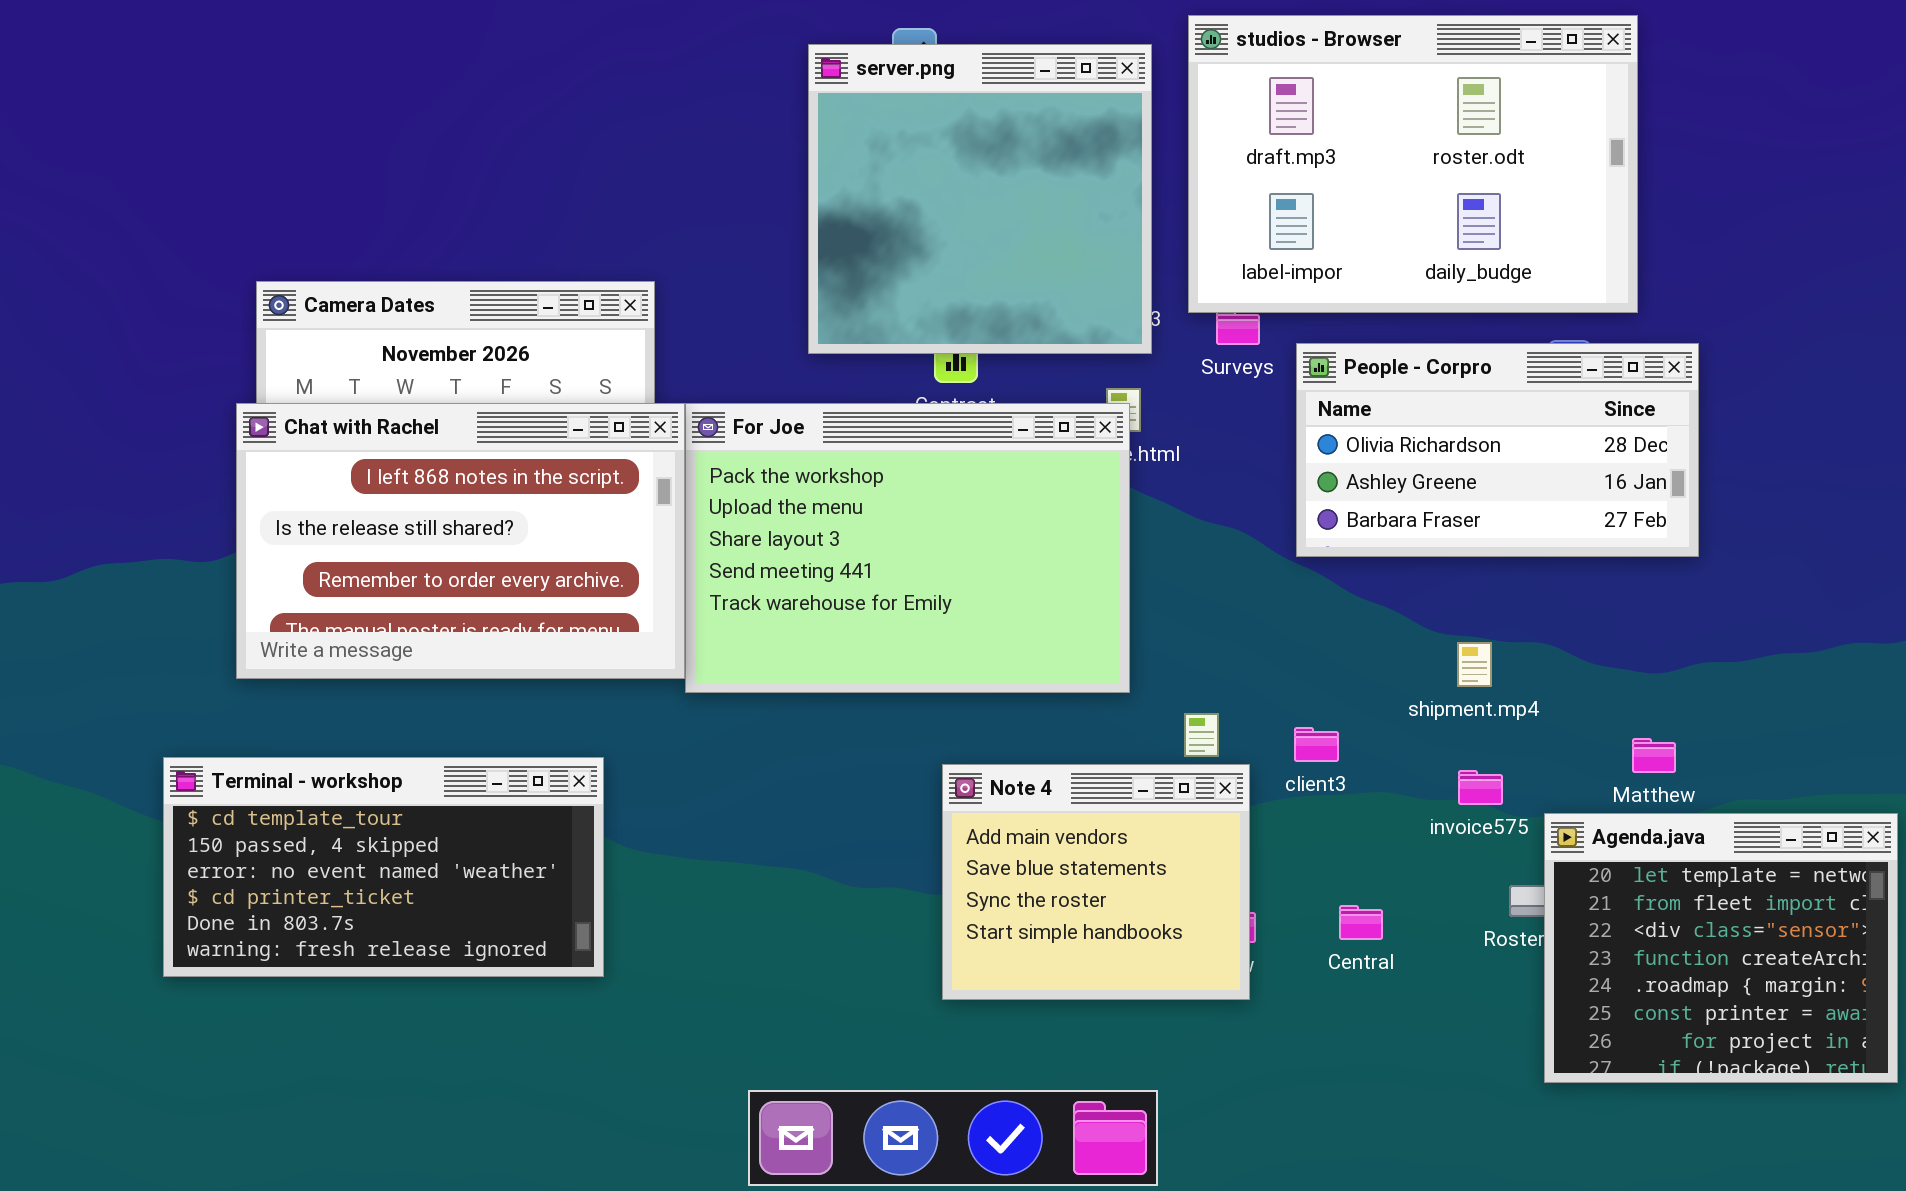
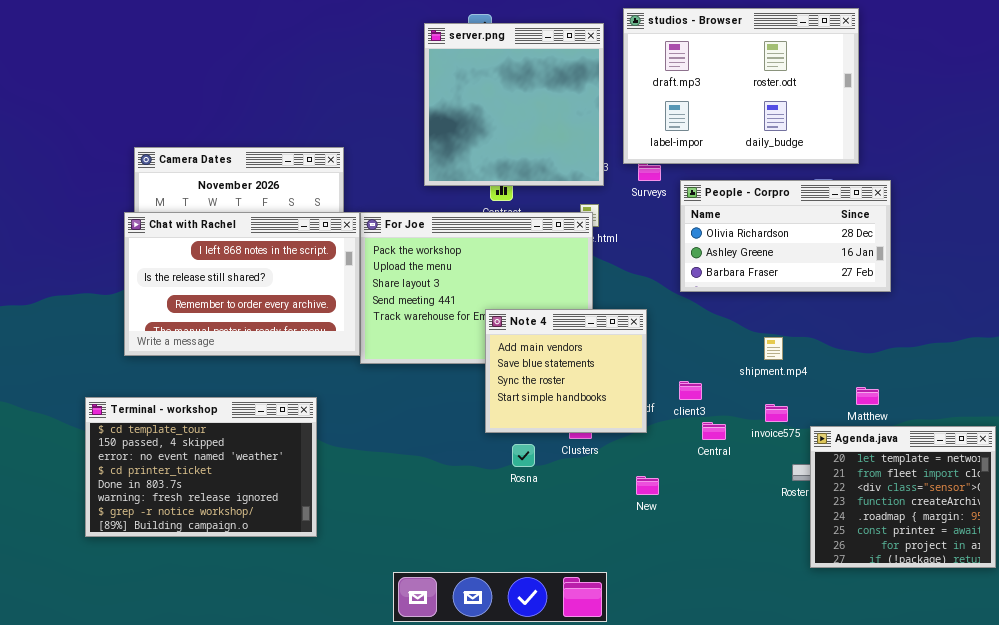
Terminal - workshop: [163,757,604,977] -> [85,397,317,537], resized
Note 4: [942,764,1250,1000] -> [485,309,647,433], moved
Central: [1339,905,1383,940] -> [702,422,726,440], moved

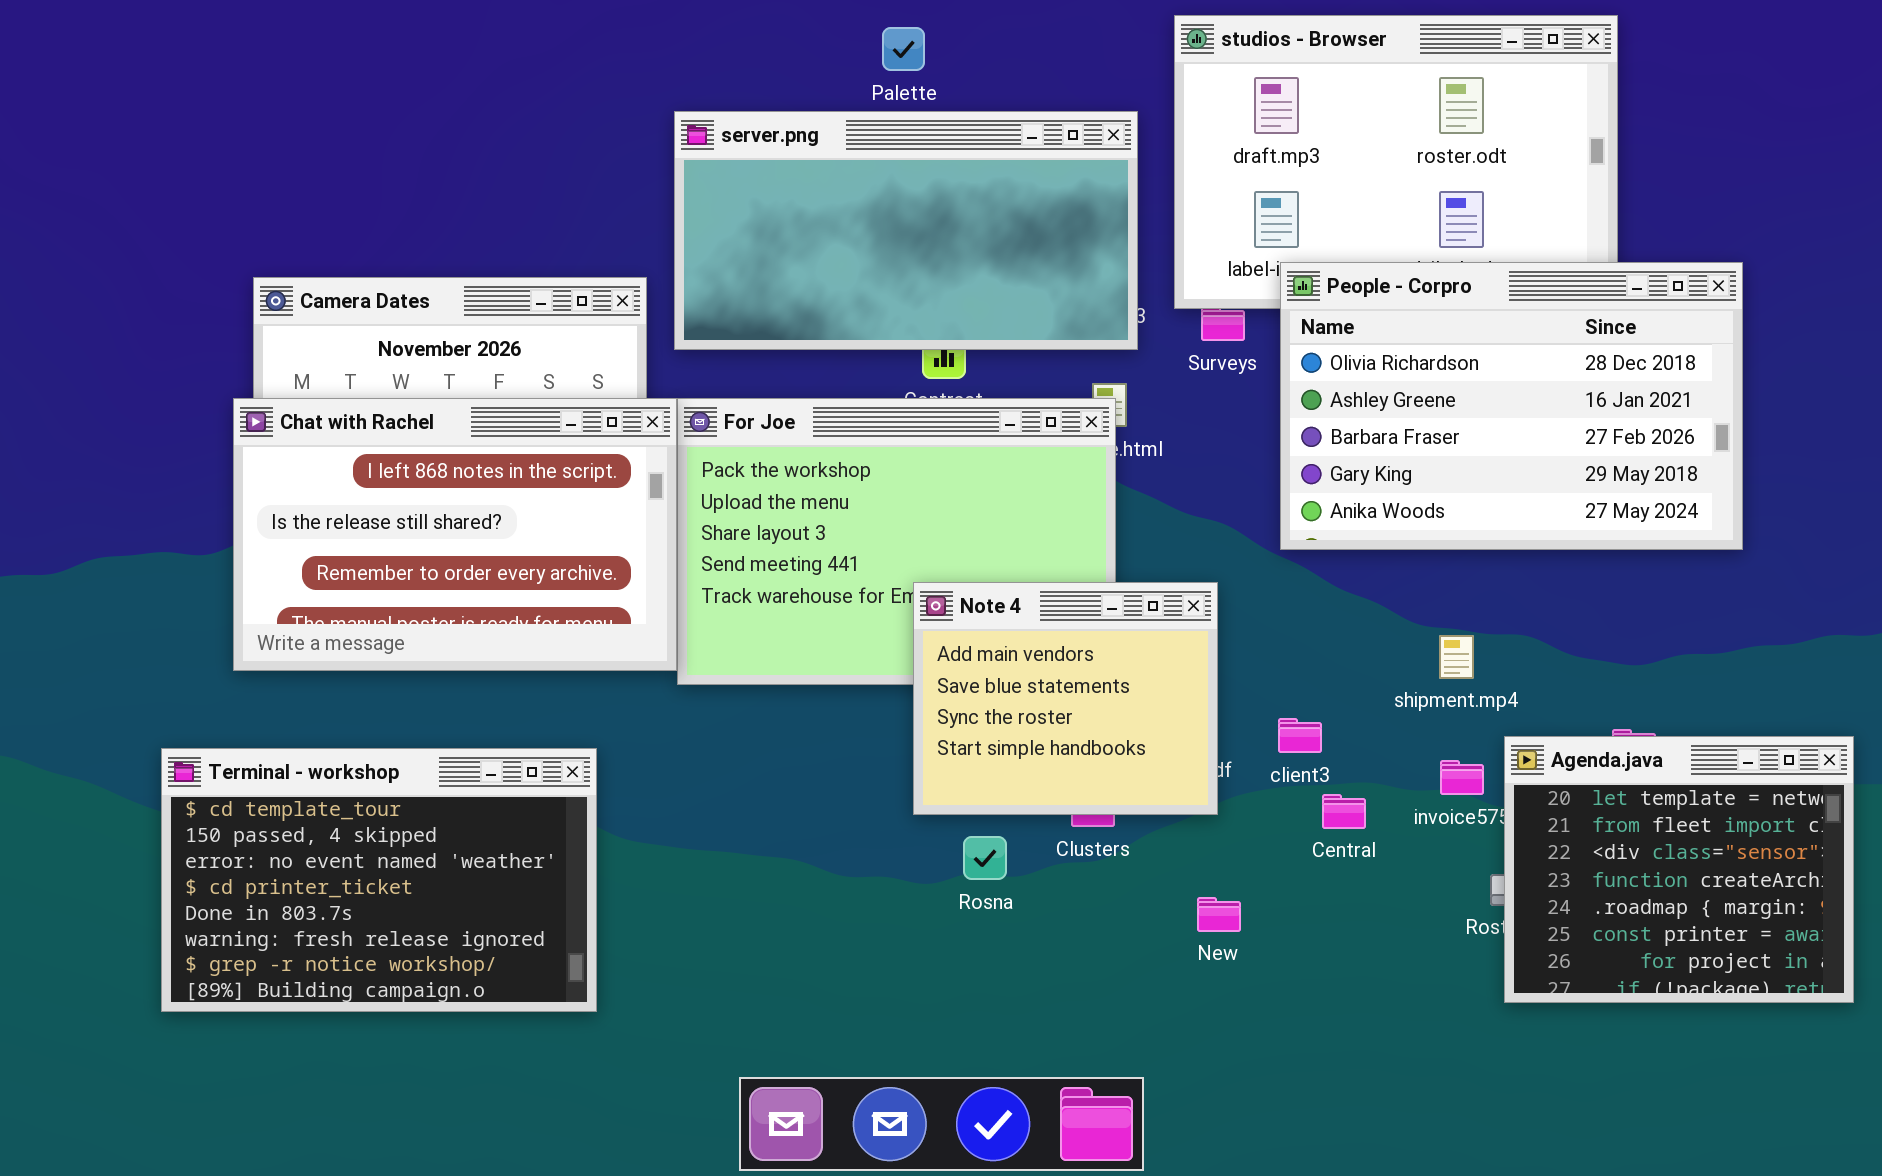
server.png: [424,23,604,186] -> [674,111,1138,350], resized
People - Corpro: [680,180,891,292] -> [1280,262,1743,550], resized
Agenda.java: [810,426,996,568] -> [1504,736,1854,1003], moved

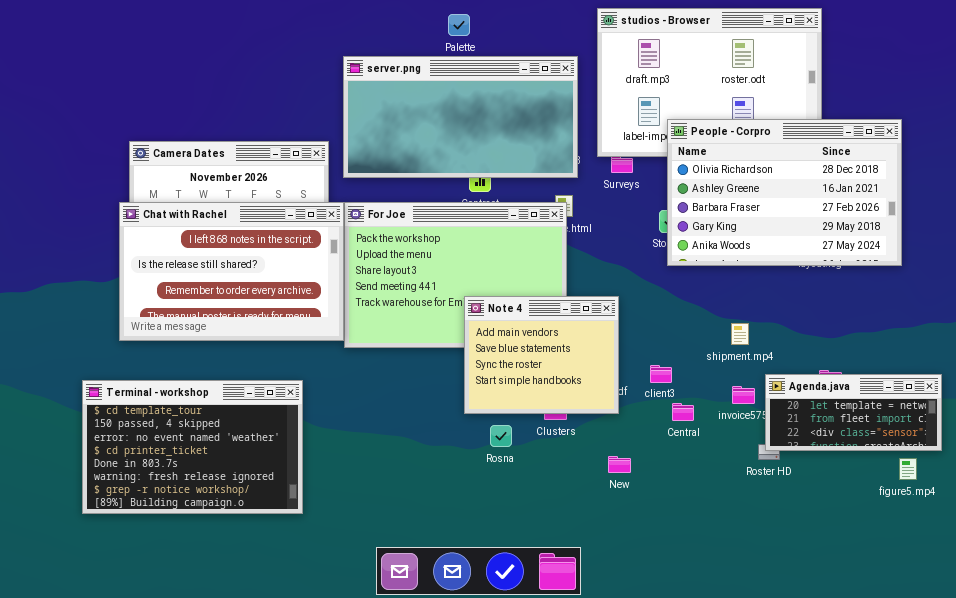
People - Corpro: [1280,262,1743,550] -> [667,119,902,266], moved
Agenda.java: [1504,736,1854,1003] -> [765,374,942,451], resized

